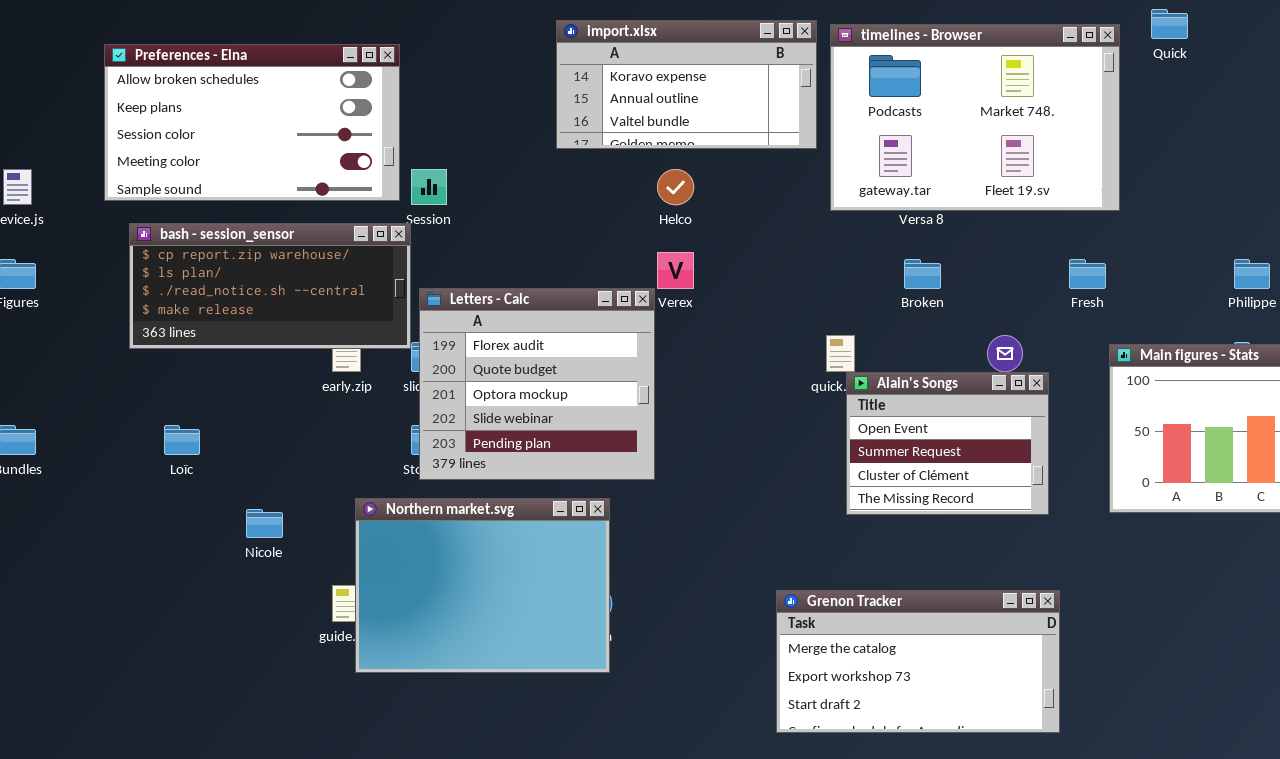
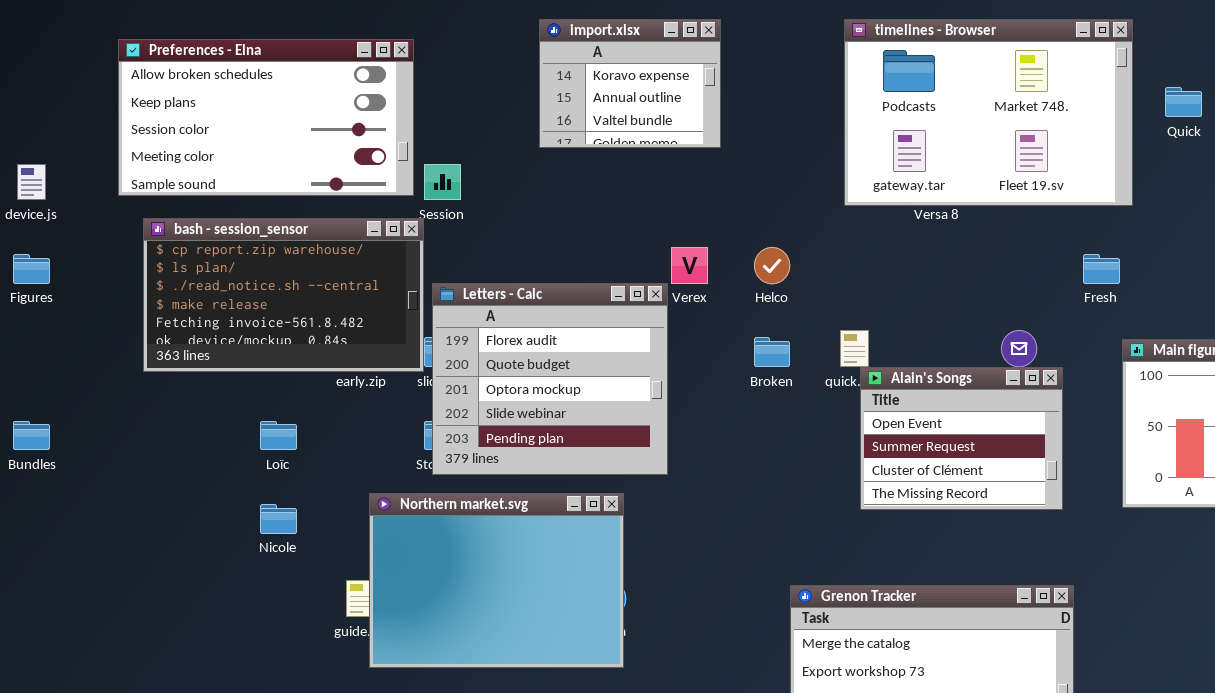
Quick: [1151,9,1188,39] -> [1165,87,1202,117], moved
import.xlsx: [556,20,817,149] -> [539,19,721,148], moved, resized
Helco: [657,169,694,205] -> [754,247,790,284], moved
bash - session_sensor: [129,223,411,349] -> [143,218,424,372], resized
Broken: [904,259,941,289] -> [754,337,790,367], moved
Loïc: [164,425,200,455] -> [260,421,297,450], moved

